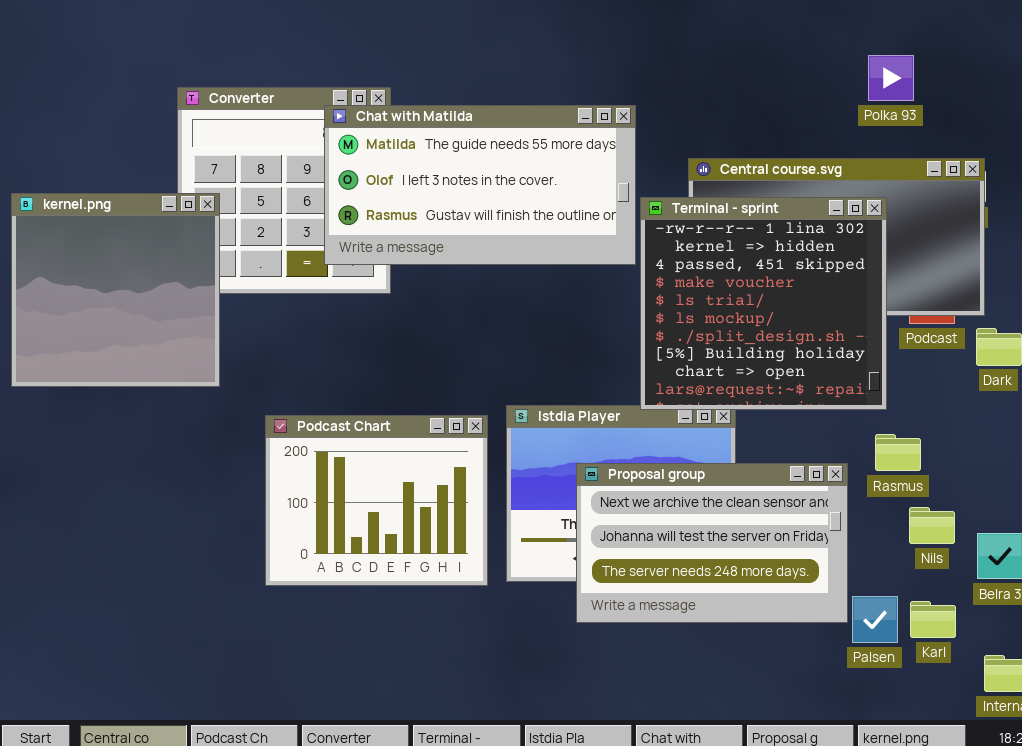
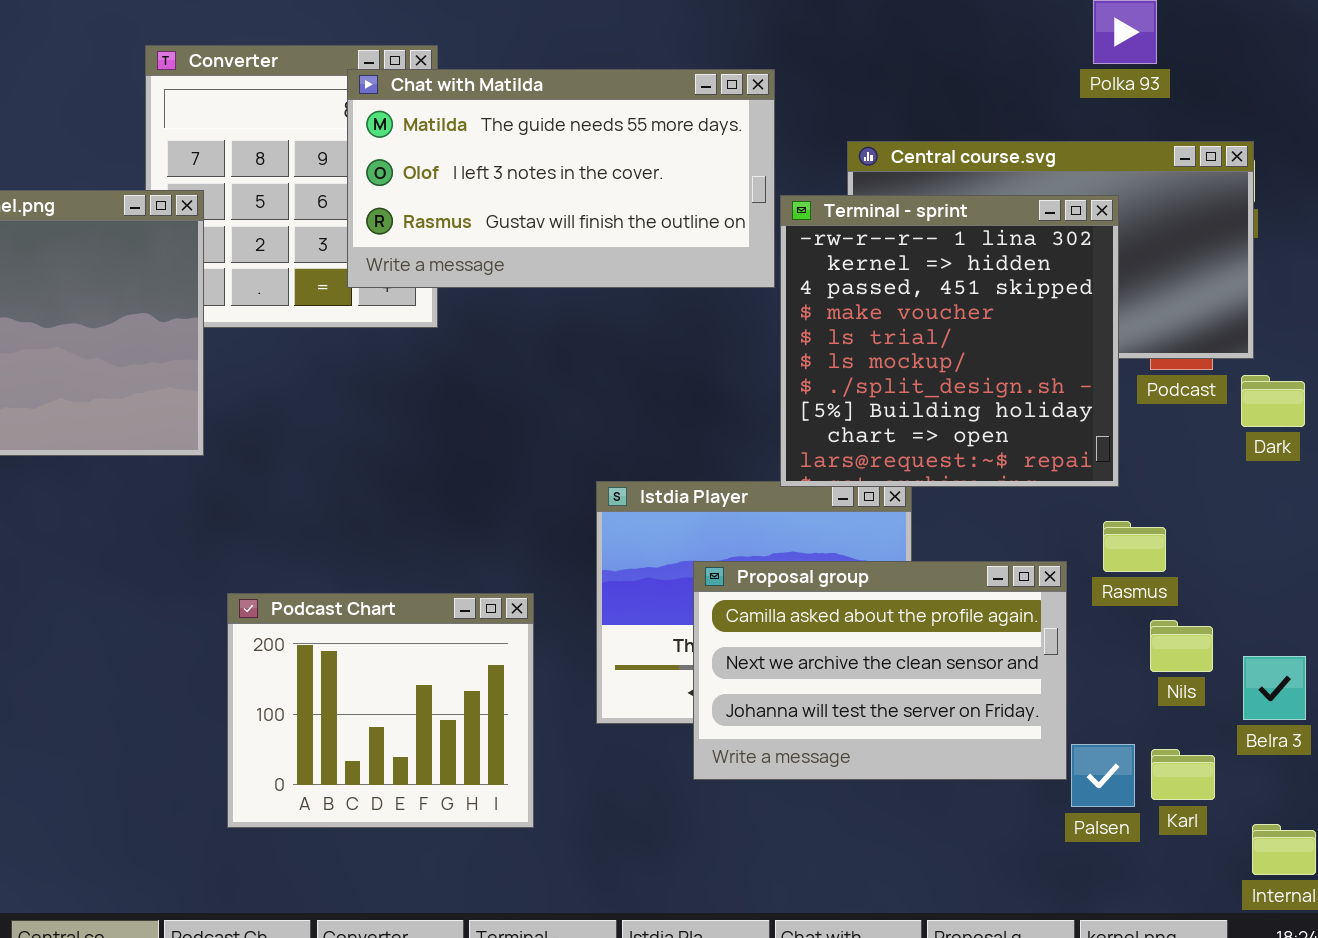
Podcast Chart: [265,415,488,586] -> [227,593,534,828], moved
Proposal group: [576,463,848,623] -> [693,561,1067,780], scrolled up 1 row

